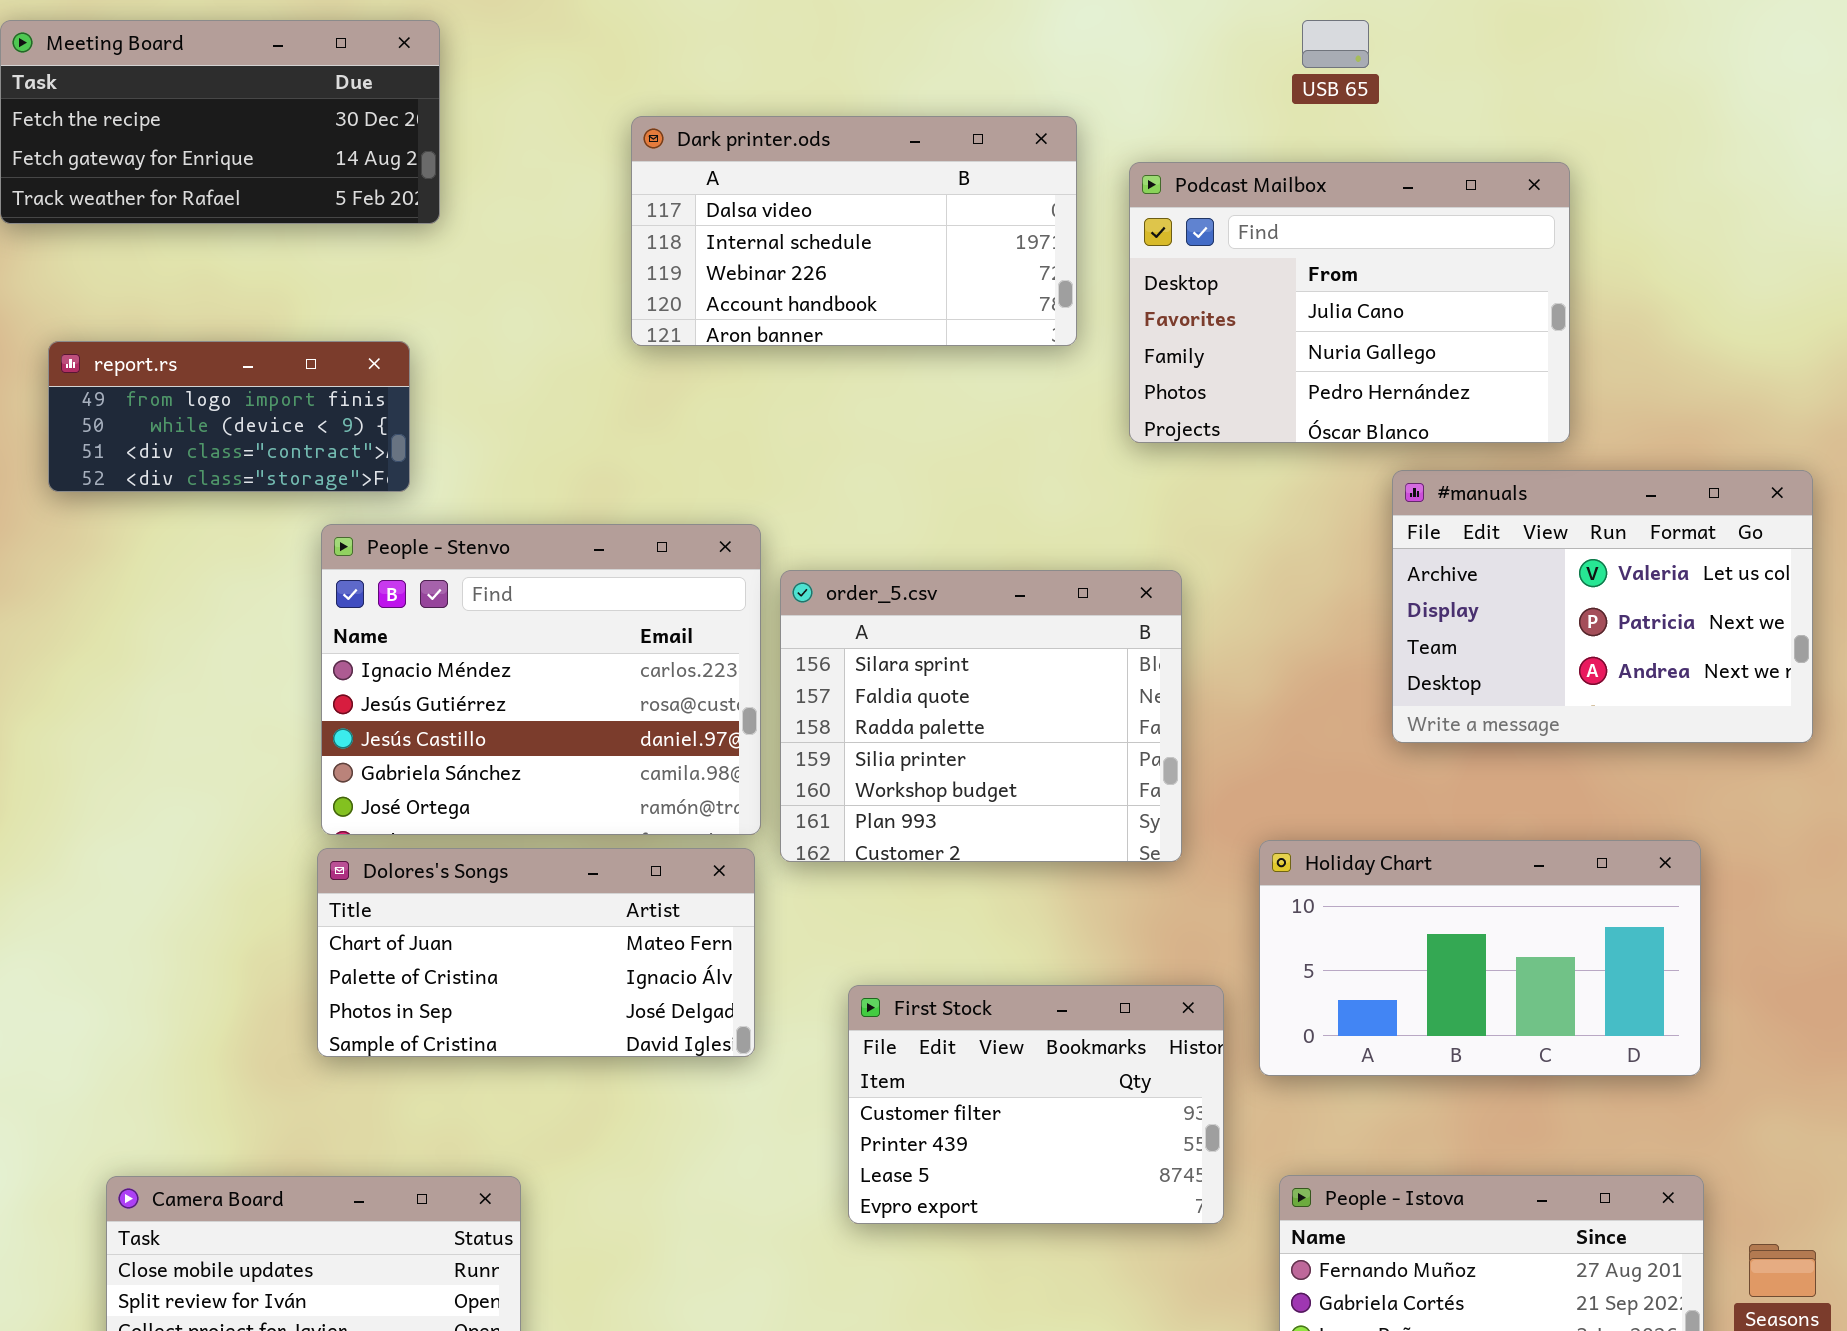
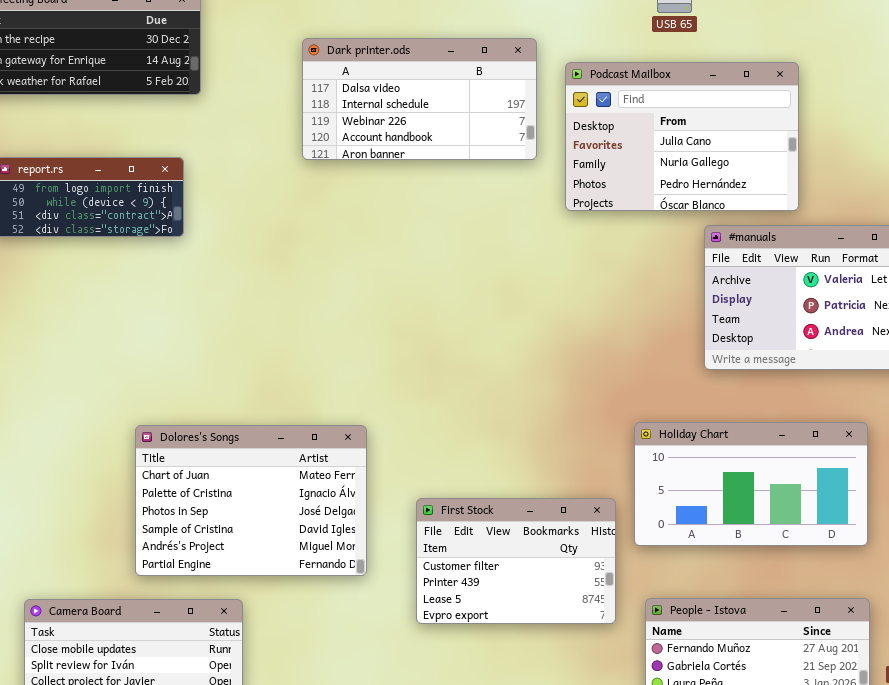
People - Stenvo: [321,524,761,835] -> none, closed
order_5.csv: [780,570,1182,862] -> none, closed
Dolores's Songs: [317,848,755,1057] -> [135,425,367,576], resized

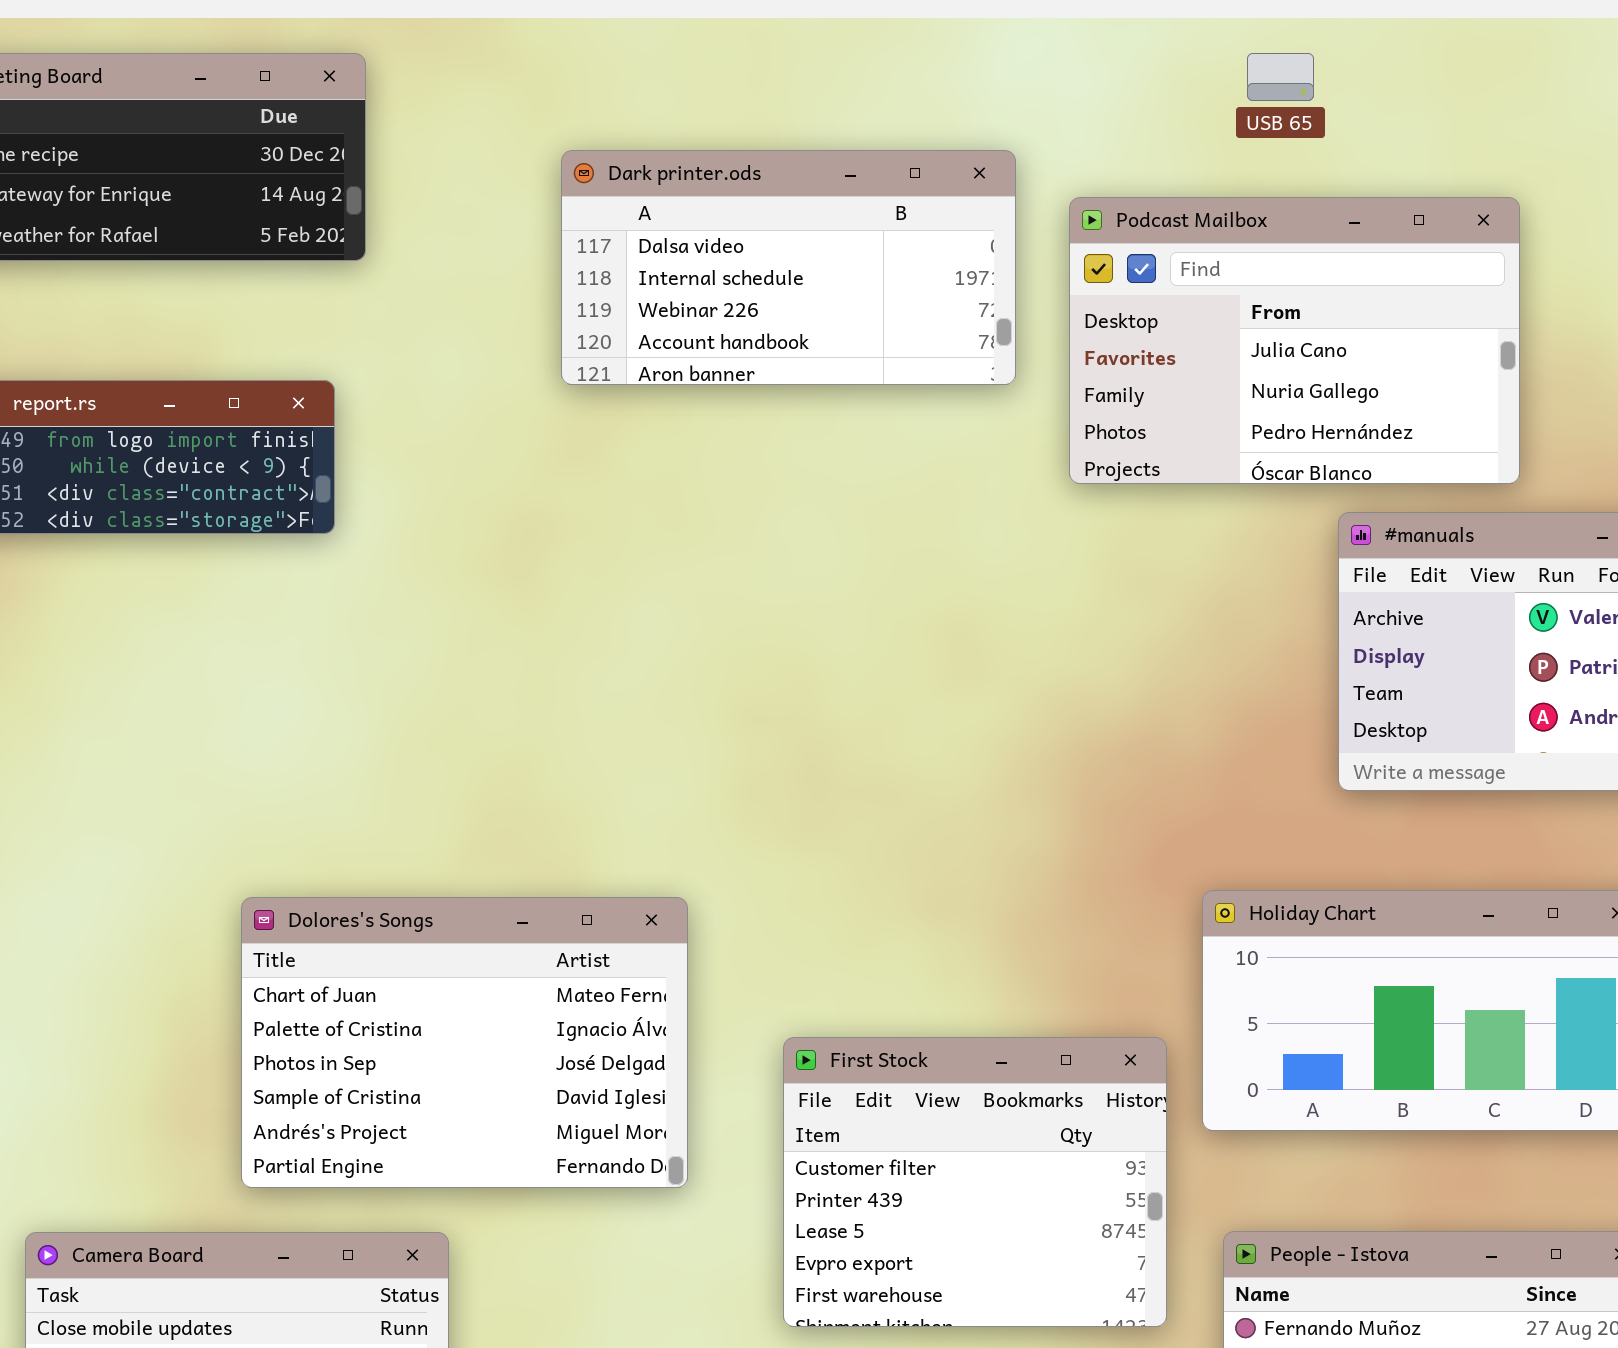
First Stock: [416,498,616,624] -> [783,1037,1167,1327], resized

